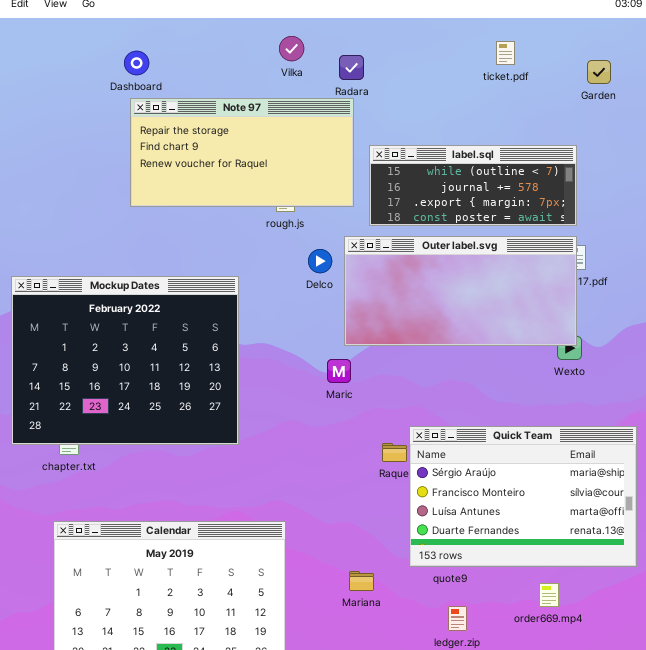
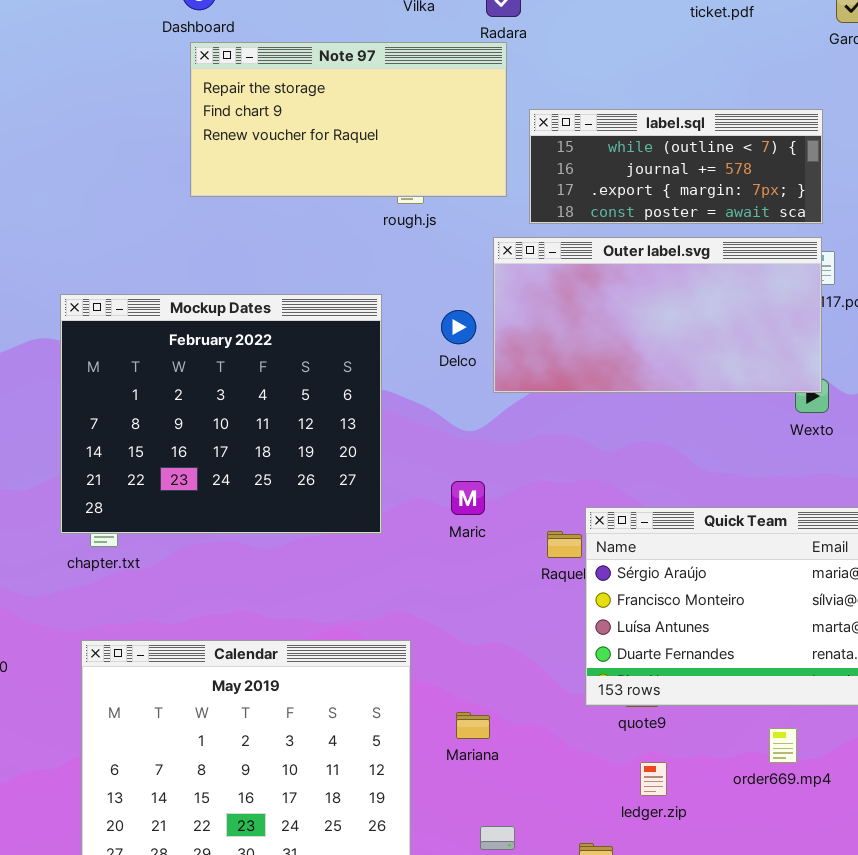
Delco: [308,249,332,273] -> [441,310,476,344], moved
Mockup Dates: [11,276,239,445] -> [60,294,382,534], moved
Maric: [327,359,351,383] -> [451,481,485,515], moved
Mariana: [349,571,374,591] -> [456,712,490,739], moved

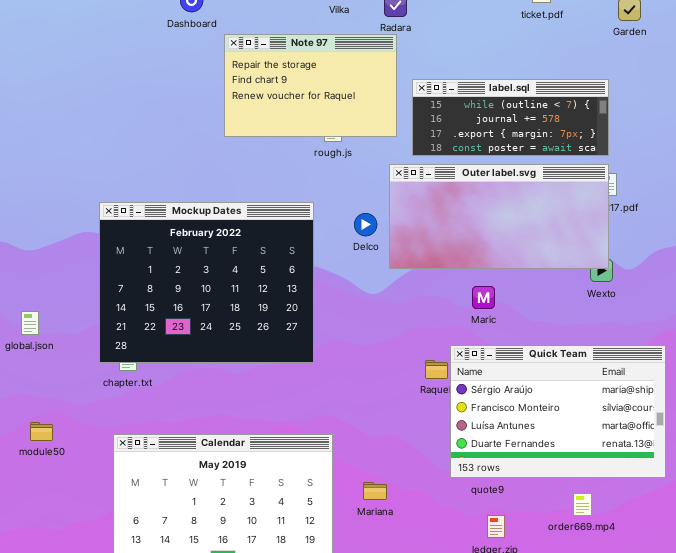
Note 97: [190,42,507,197] -> [224,34,397,137], resized
Maric: [451,481,485,515] -> [472,286,495,309], moved

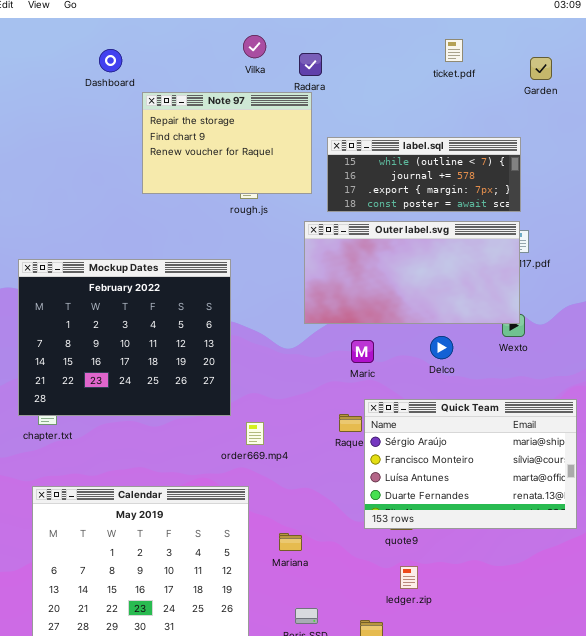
Delco: [354,213,377,236] -> [430,336,453,359], moved
Maric: [472,286,495,309] -> [351,340,374,363], moved
order669.mp4: [573,493,592,516] -> [246,422,264,445], moved

